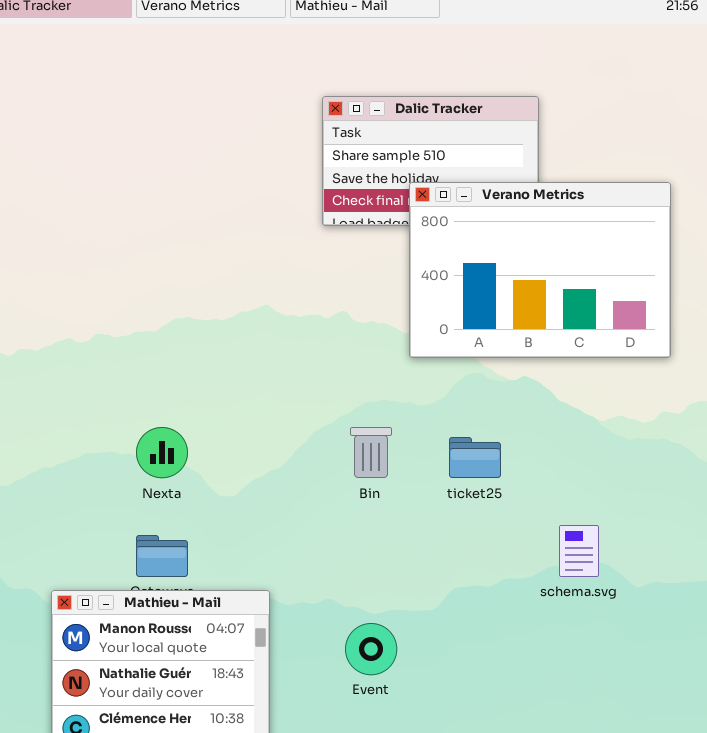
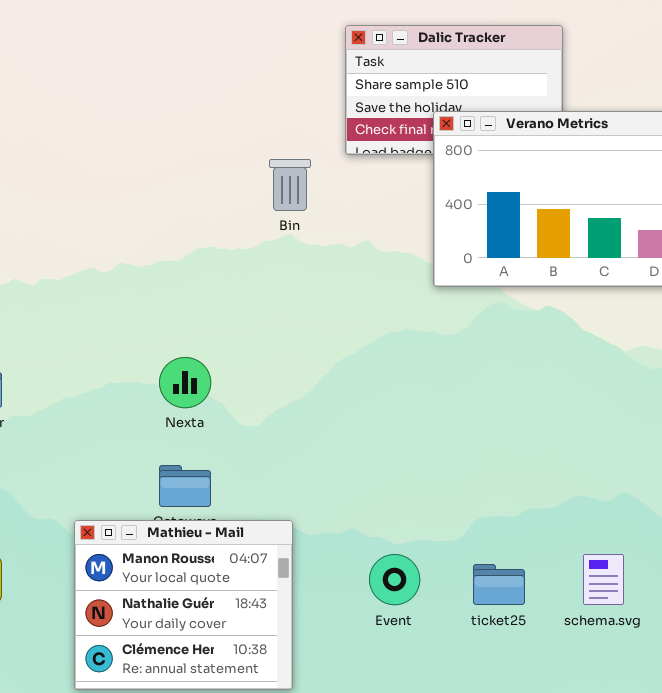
Bin: [350,427,392,478] -> [269,159,311,211], moved
ticket25: [449,437,501,478] -> [473,564,525,605], moved
schema.svg: [559,525,599,577] -> [583,554,624,605], moved

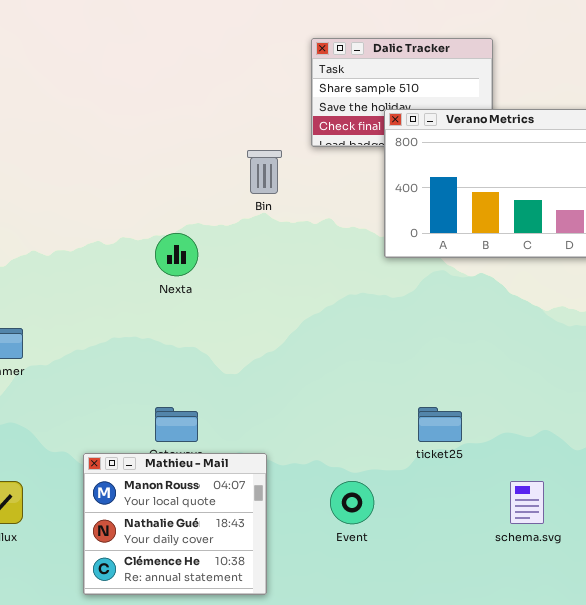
Nexta: [159,357,211,408] -> [155,233,198,276], moved
ticket25: [473,564,525,605] -> [418,407,462,442], moved

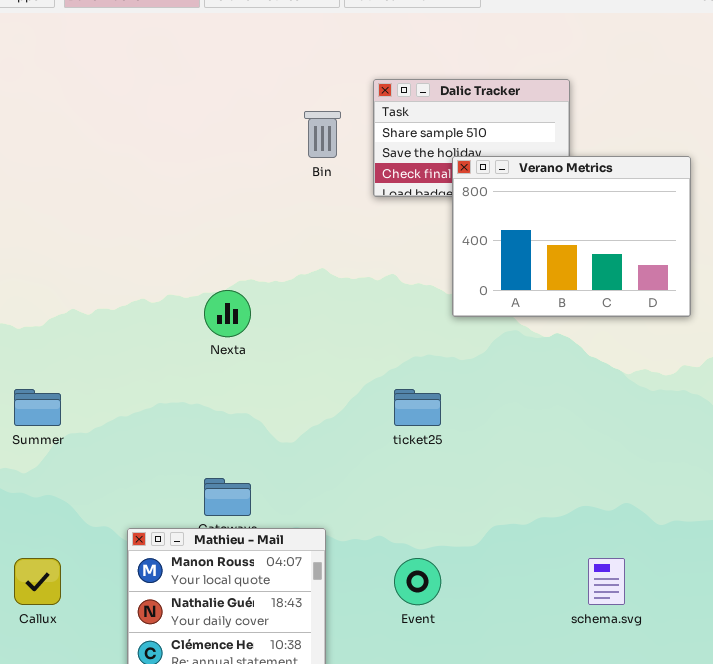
Bin: [247,150,282,194] -> [304,111,341,158], moved
ticket25: [418,407,462,442] -> [394,389,441,426], moved

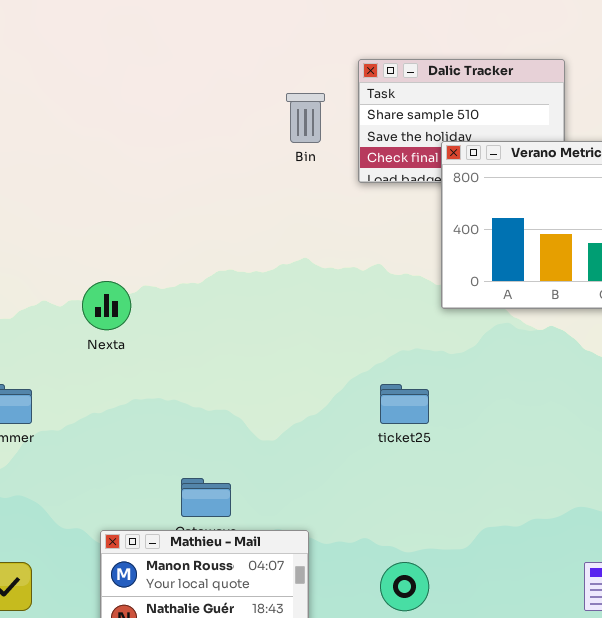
Nexta: [204,290,251,337] -> [82,281,131,330], moved

